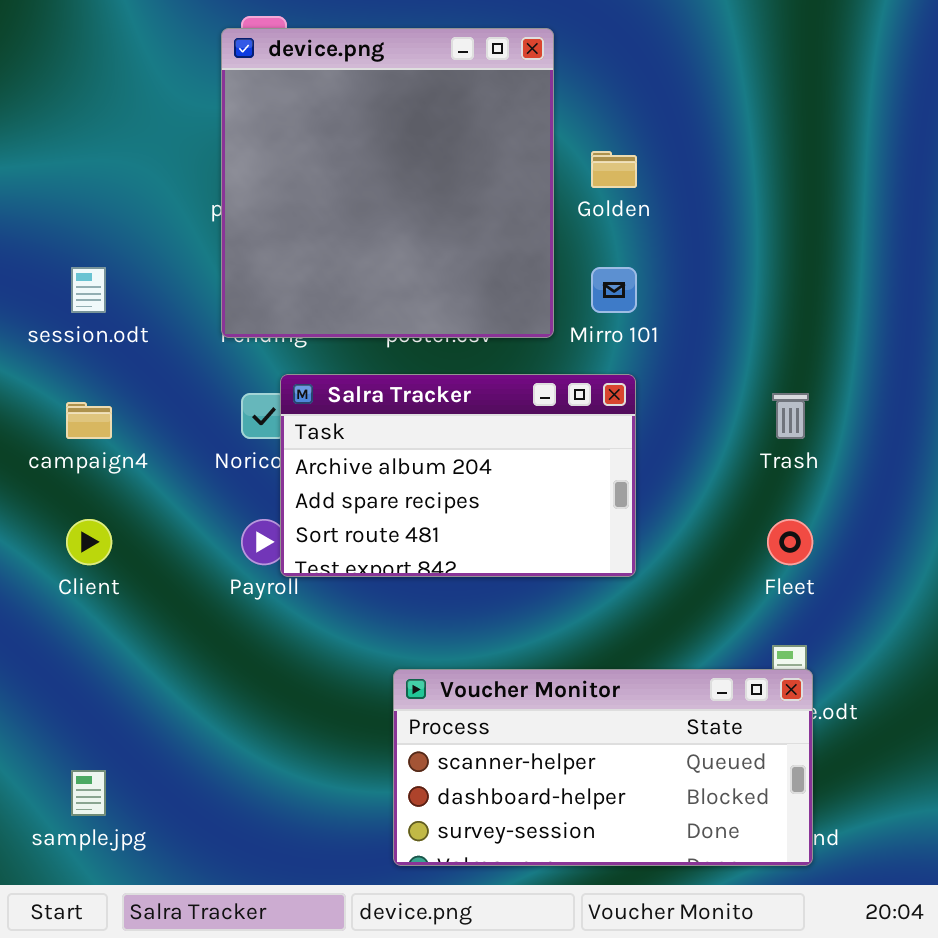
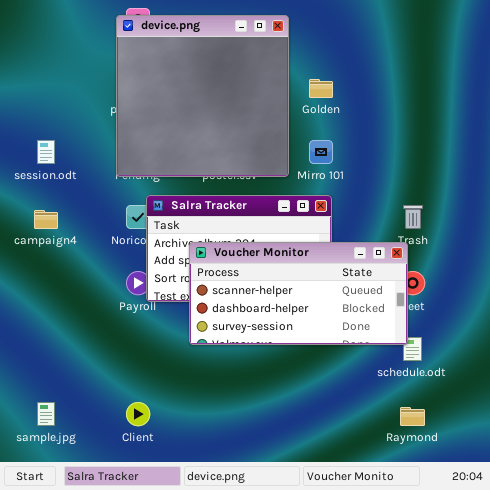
Client: [66,519,112,565] -> [126,402,150,426], moved
Voucher Monitor: [393,669,813,866] -> [189,242,408,345], moved

